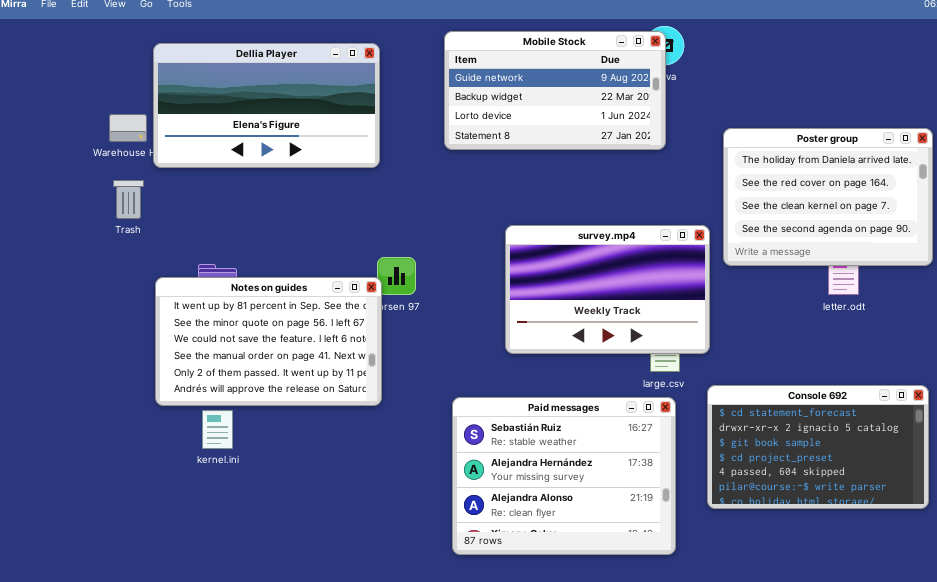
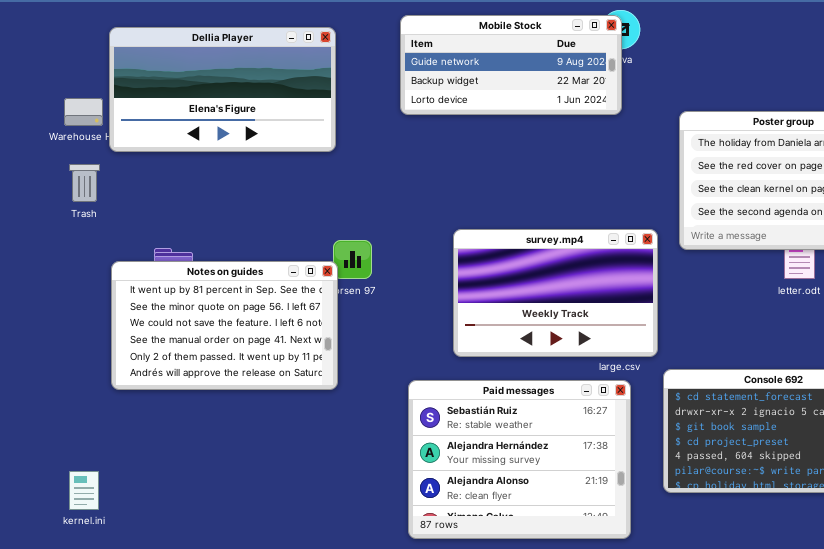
Mobile Stock: [444,31,666,150] -> [400,15,622,115], resized
survey.mp4: [505,225,710,354] -> [453,229,658,357], moved
kernel.ini: [202,410,233,449] -> [69,471,99,510], moved

